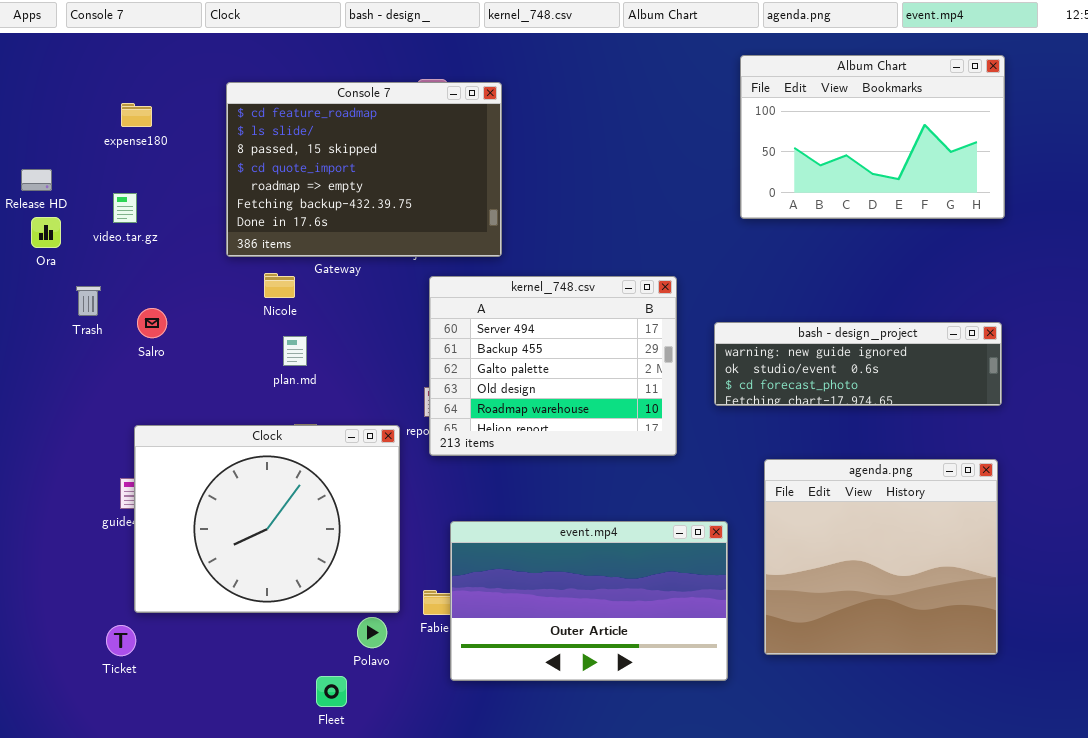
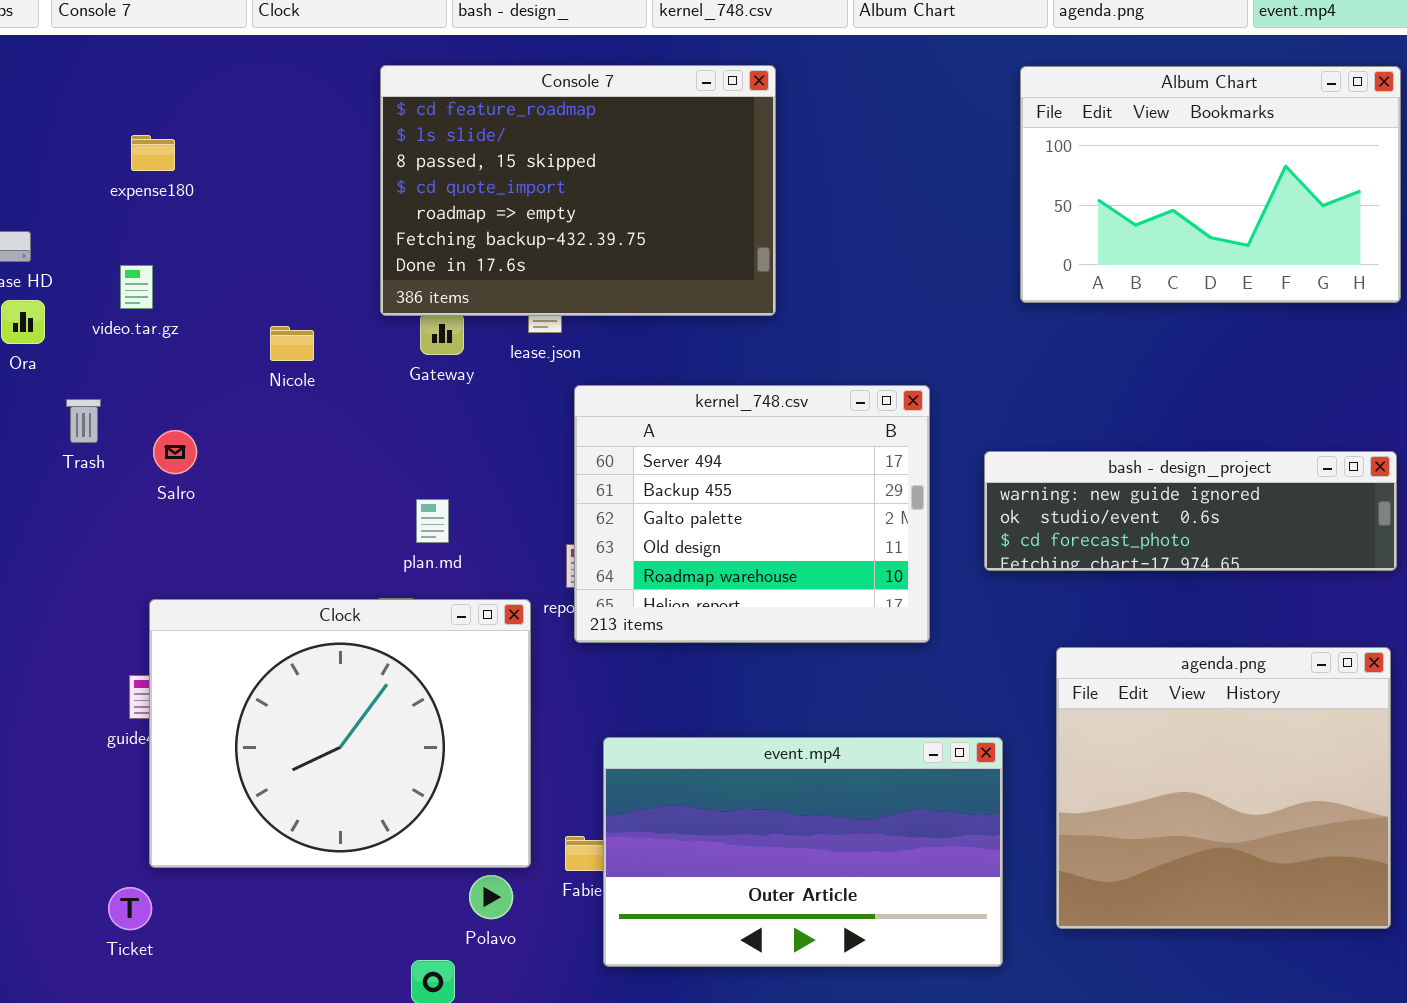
Console 7: [226,82,502,257] -> [380,65,776,316], moved
Nicole: [264,273,295,298] -> [270,326,314,361], moved
plan.md: [283,336,307,366] -> [416,499,449,543], moved

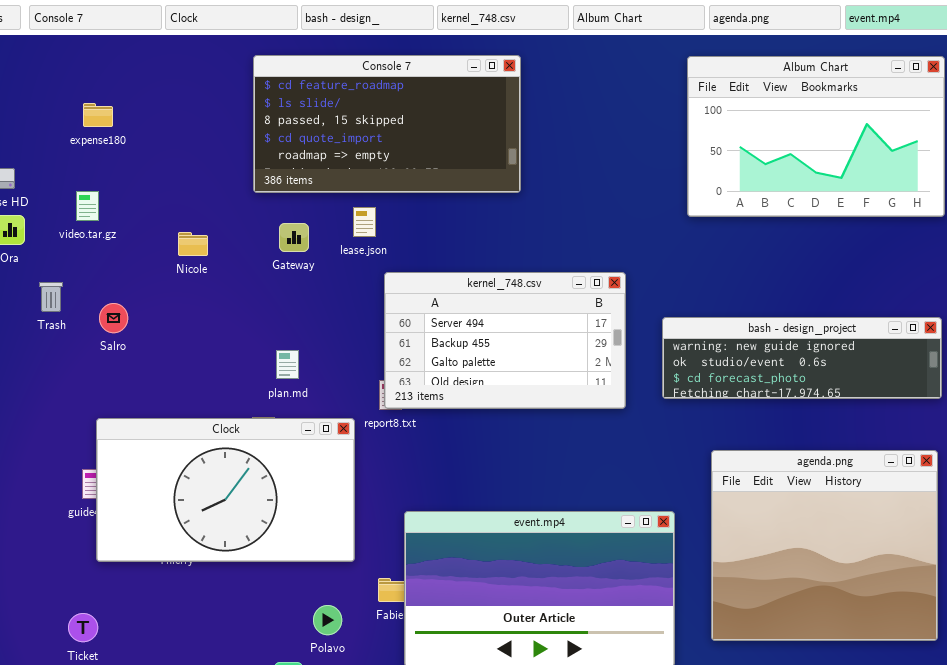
Console 7: [380,65,776,316] -> [253,55,521,193], resized
kernel_748.csv: [574,385,930,643] -> [384,272,626,409], resized
Clock: [149,599,531,868] -> [96,418,355,562], resized

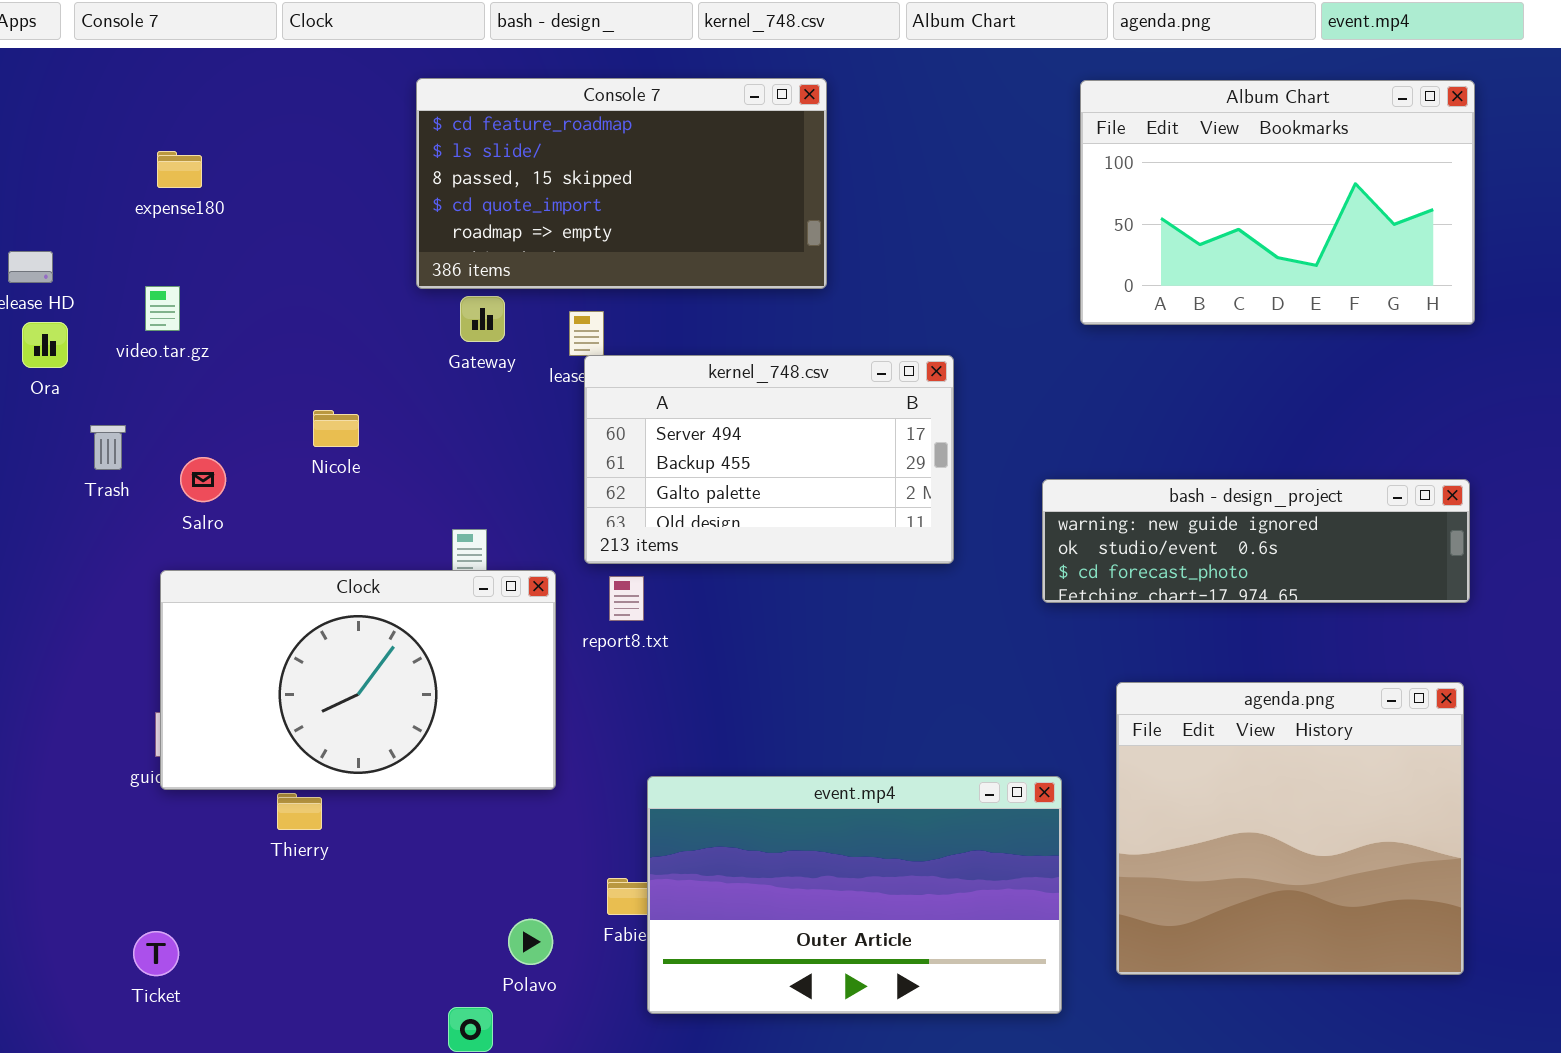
Gateway: [279,223,309,252] -> [460,296,505,342], moved
Nicole: [178,232,208,256] -> [313,410,359,447], moved
kernel_748.csv: [384,272,626,409] -> [584,355,954,564], moved
Clock: [96,418,355,562] -> [160,570,556,790], moved

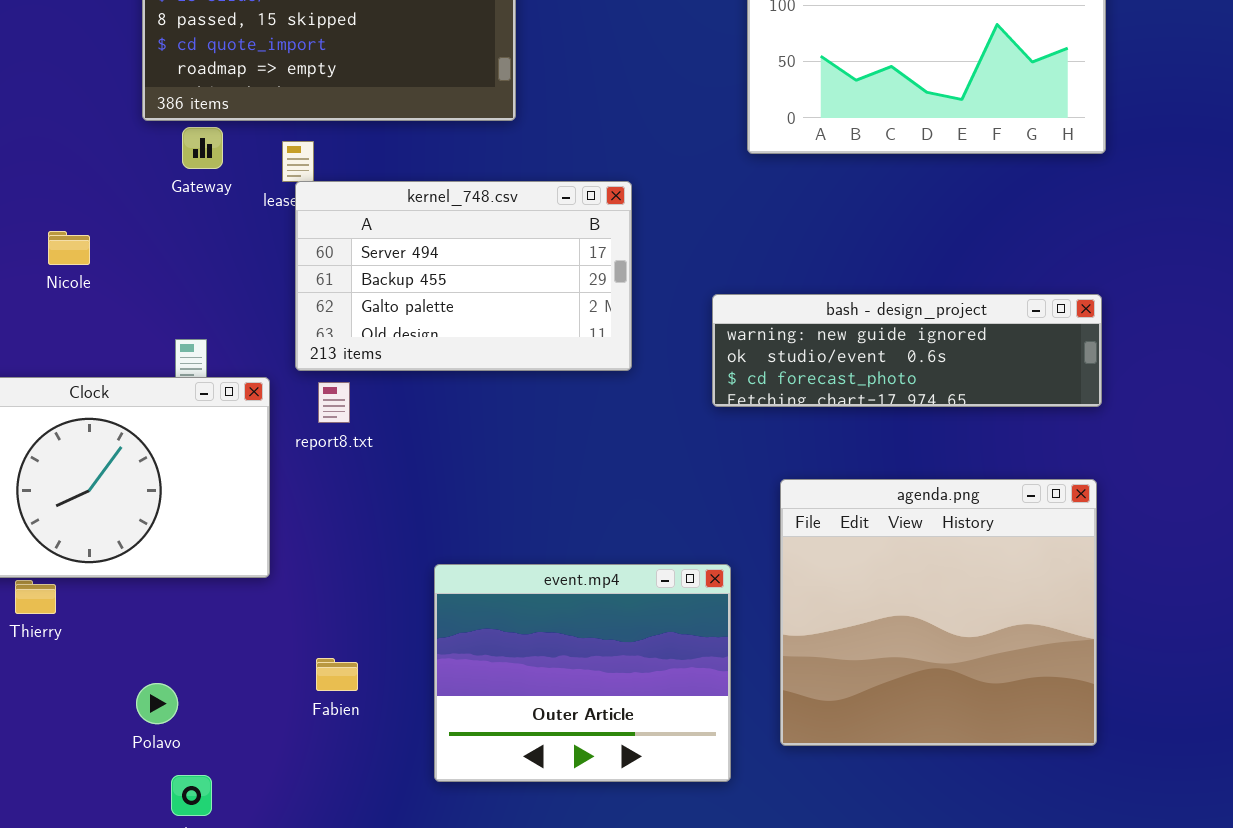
event.mp4: [647,776,1062,1014] -> [434,564,731,782], resized
Polavo: [508,919,553,965] -> [136,683,178,724], moved

